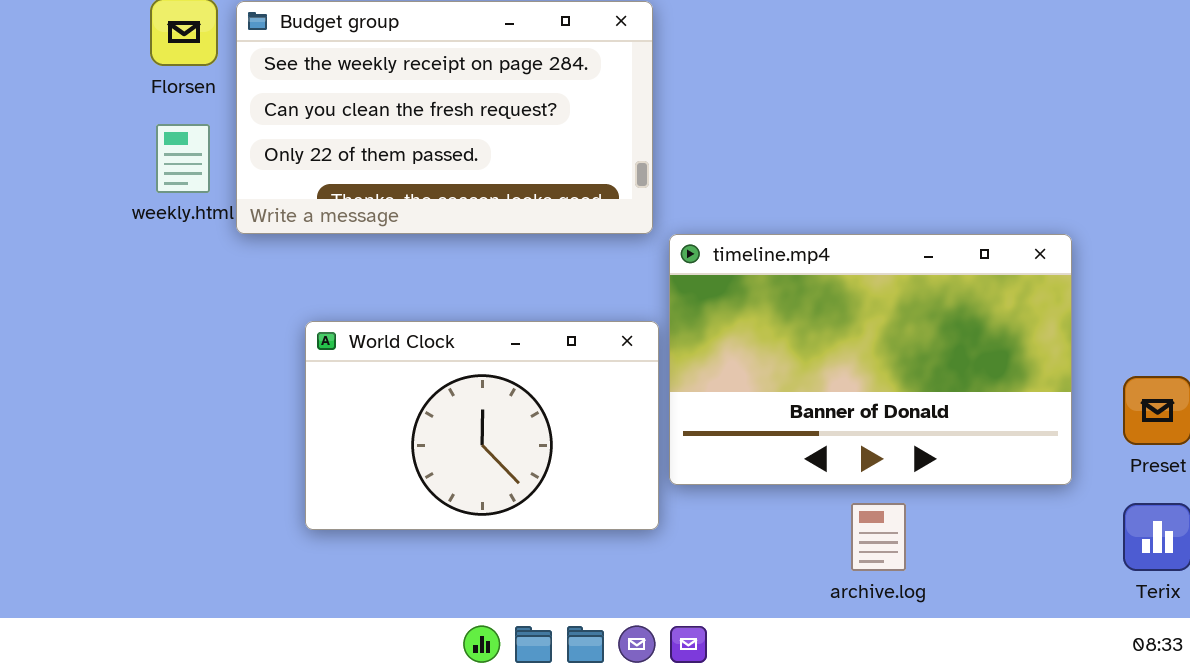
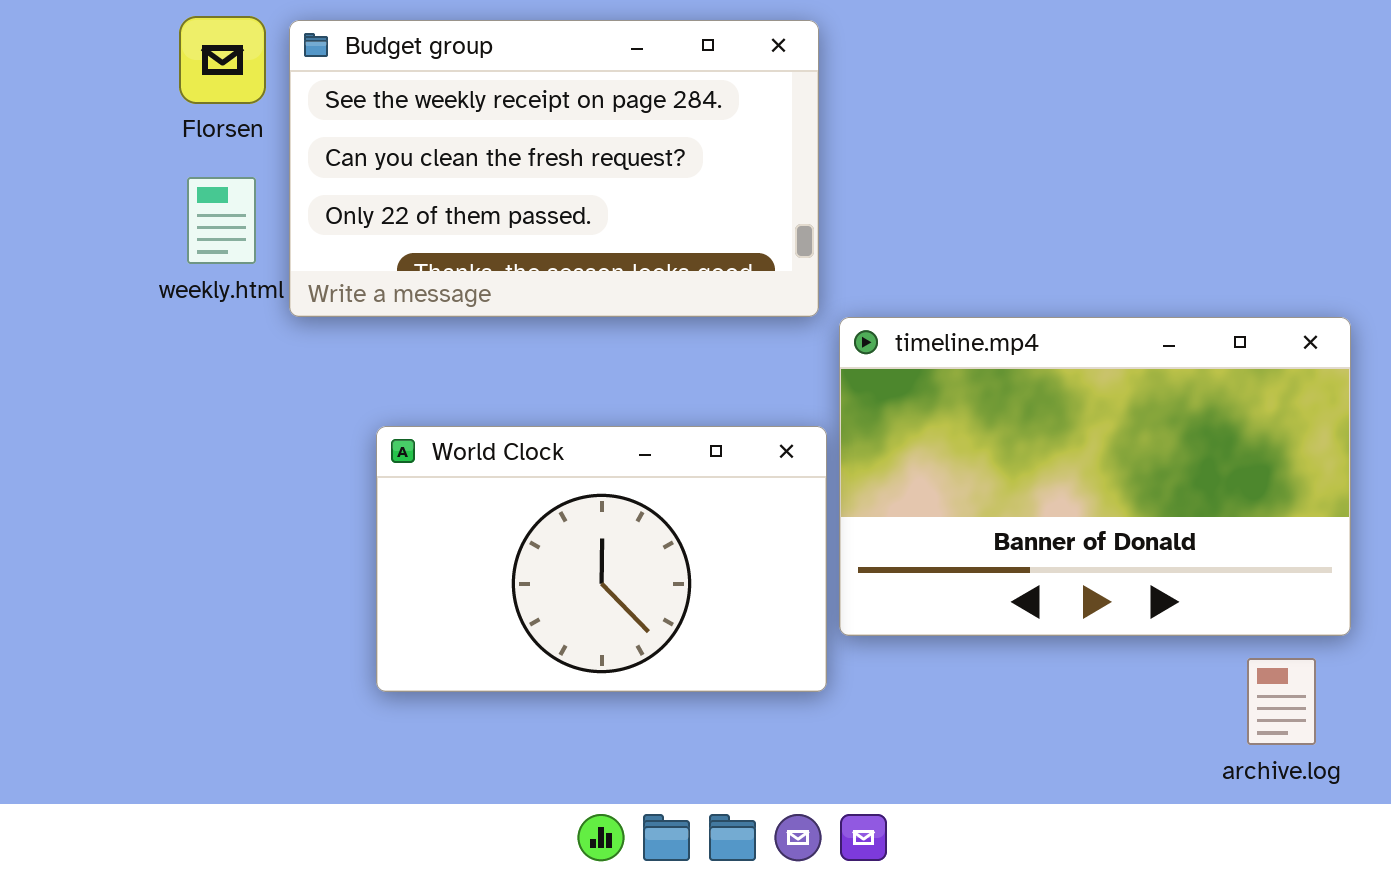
archive.log: [851,503,906,571] -> [1247,658,1316,745], moved

